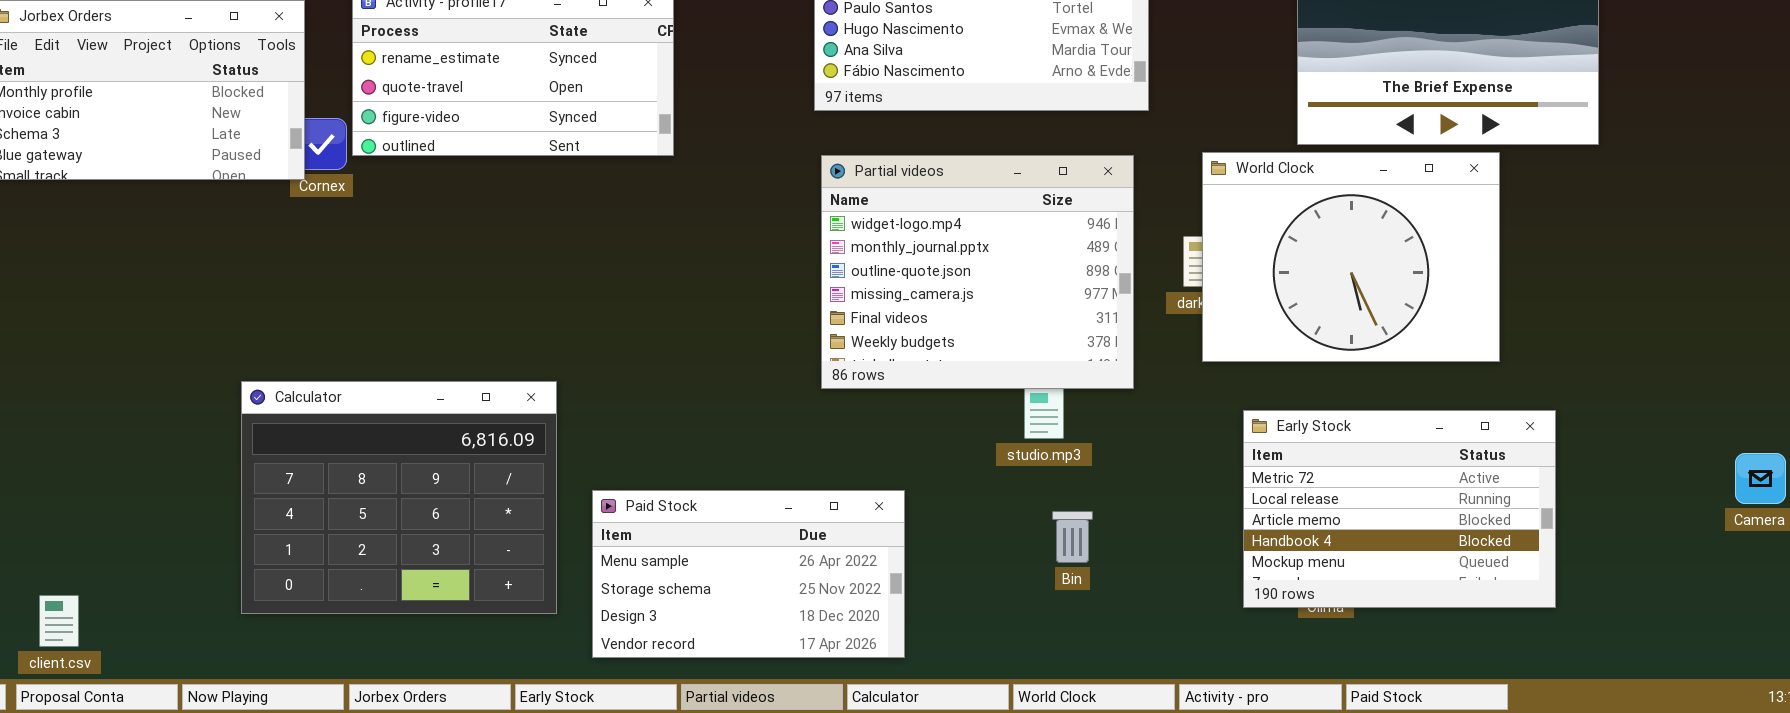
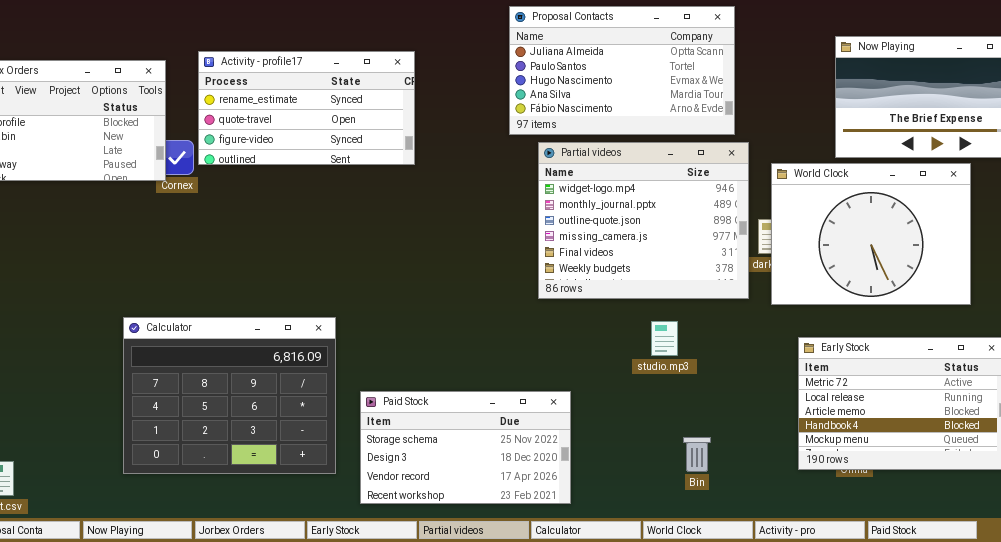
Partial videos: [821,155,1134,389] -> [538,142,749,299], moved
Paid Stock: [592,490,905,658] -> [360,391,571,504], scrolled down 1 row
Bin: [1052,511,1093,563] -> [683,437,711,472], moved

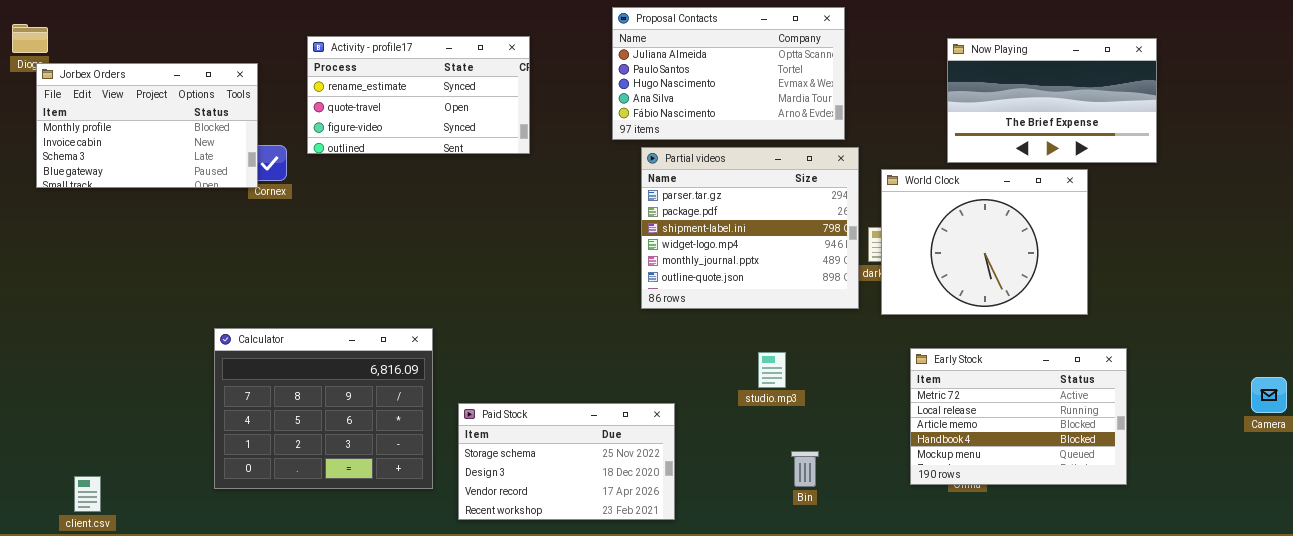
Activity - profile17: [198,51,415,165] -> [307,36,530,154], moved
Partial videos: [538,142,749,299] -> [641,147,859,309], scrolled up 3 rows
studio.mp3: [651,321,678,356] -> [758,352,786,388], moved

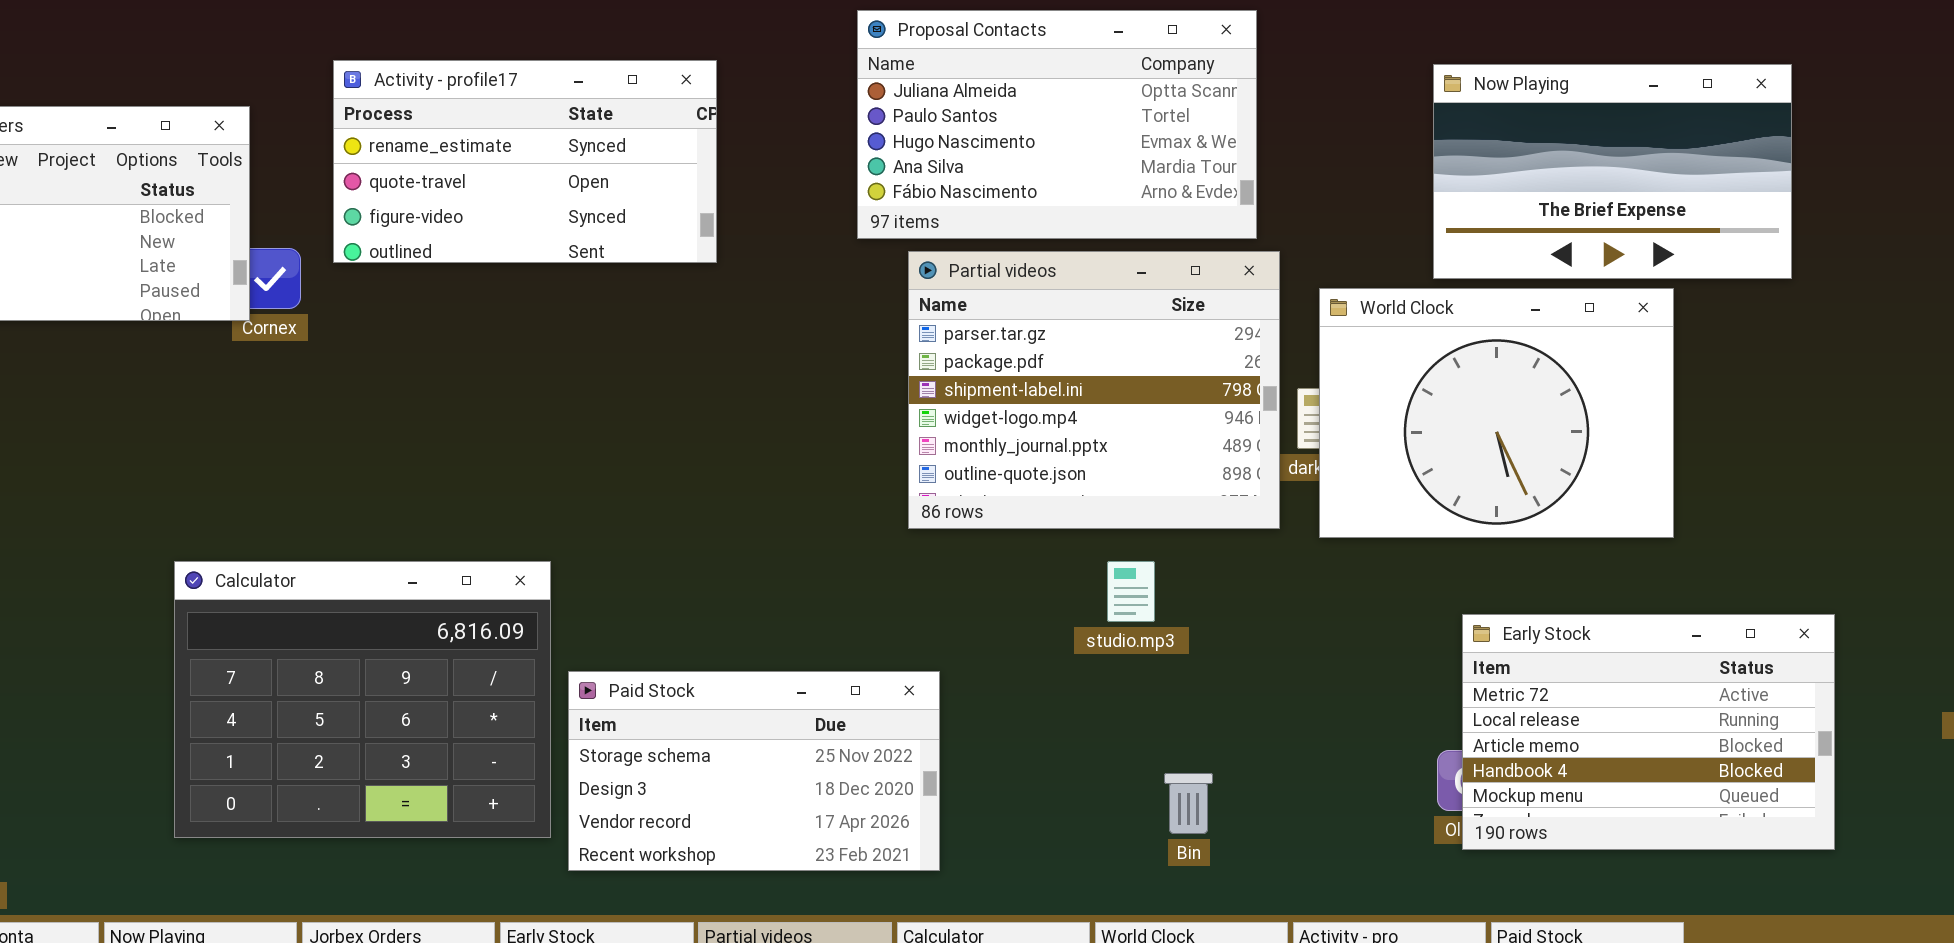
Early Stock: [910,348,1127,485] -> [1462,614,1835,850], moved
studio.mp3: [758,352,786,388] -> [1107,561,1155,622], moved
Paid Stock: [458,403,675,520] -> [568,671,940,871], moved

